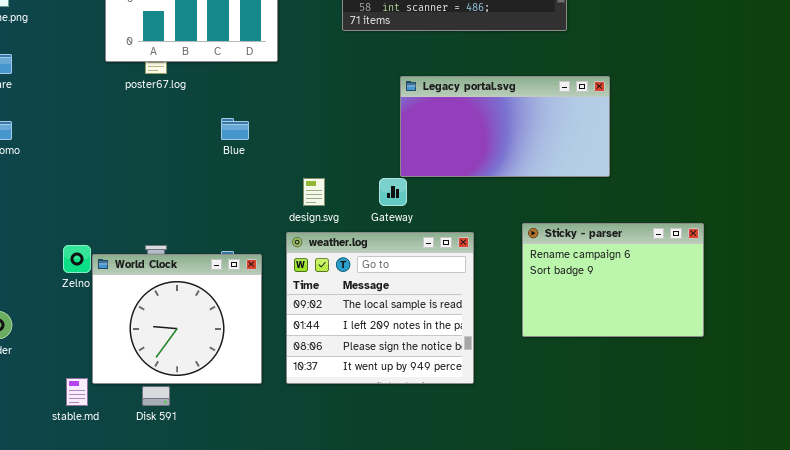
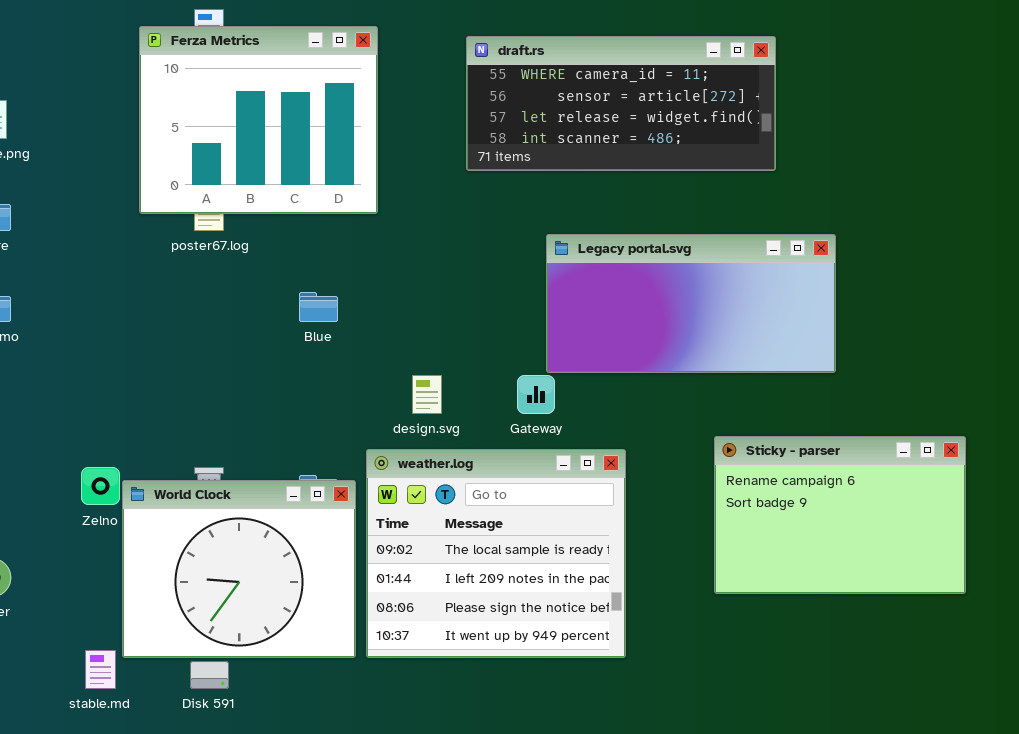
weather.log: [286,232,474,384] -> [366,449,626,658], moved

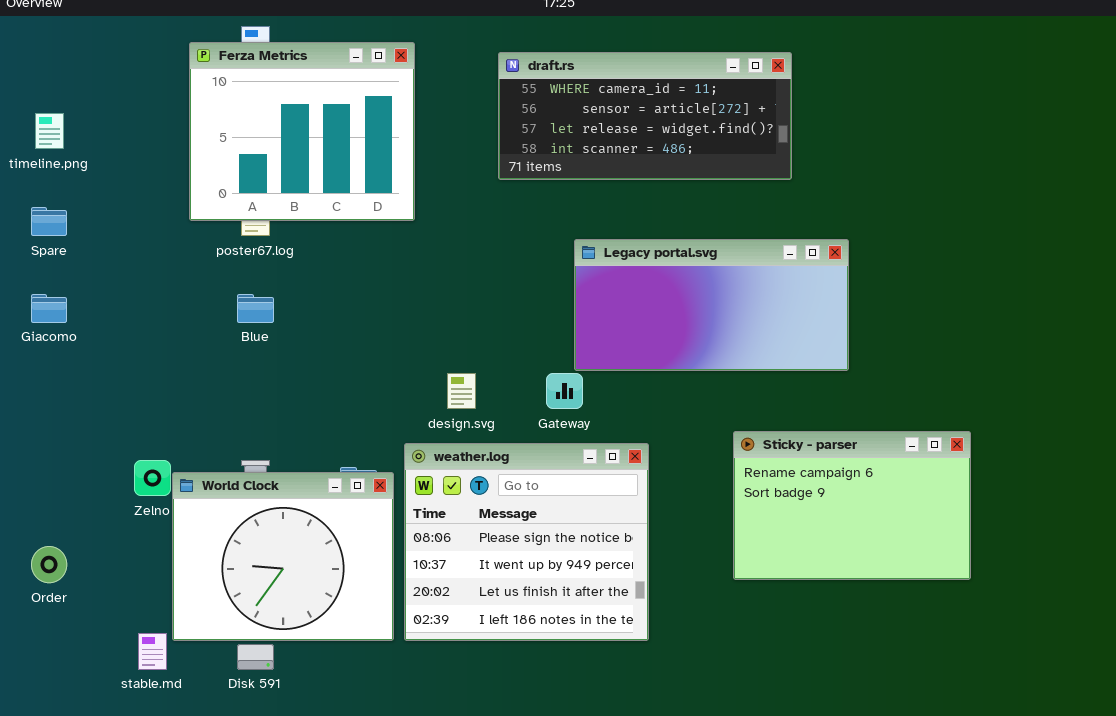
Blue: [299,292,338,322] -> [237,294,274,323], moved
weather.log: [366,449,626,658] -> [404,443,649,641], scrolled down 2 rows

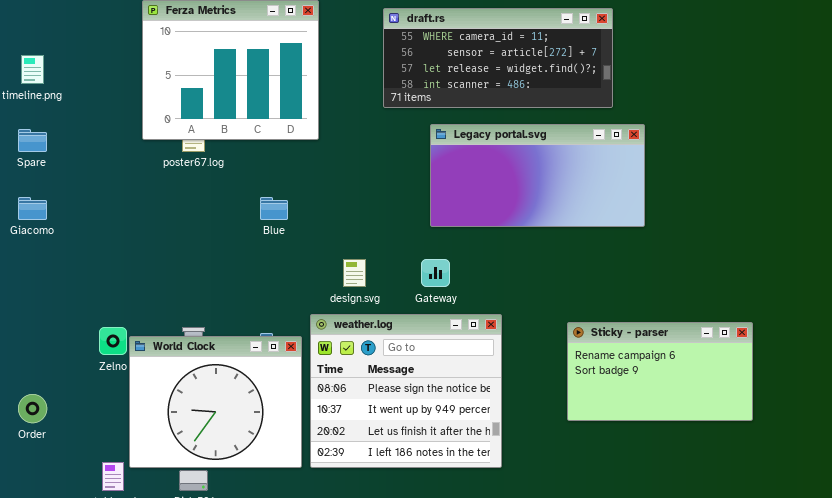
Legacy portal.svg: [574,239,849,371] -> [430,124,645,227], moved
Blue: [237,294,274,323] -> [260,197,288,220], moved
Sticky - parser: [733,431,971,580] -> [567,322,753,421], resized

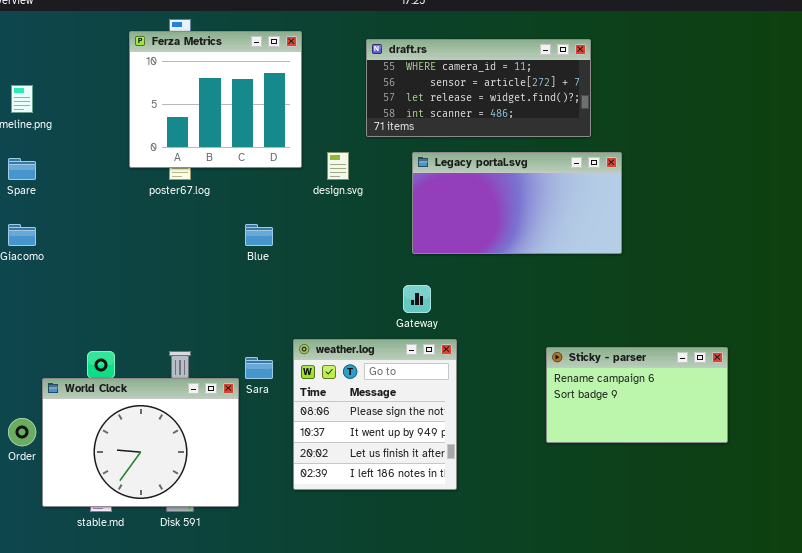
design.svg: [343,259,366,287] -> [327,152,349,180], moved
weather.log: [310,314,502,468] -> [293,339,457,490], resized
World Clock: [129,336,302,468] -> [42,378,239,507], moved, resized

